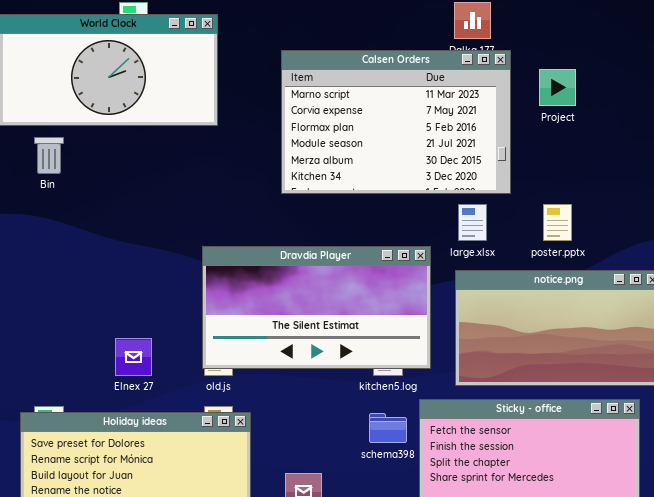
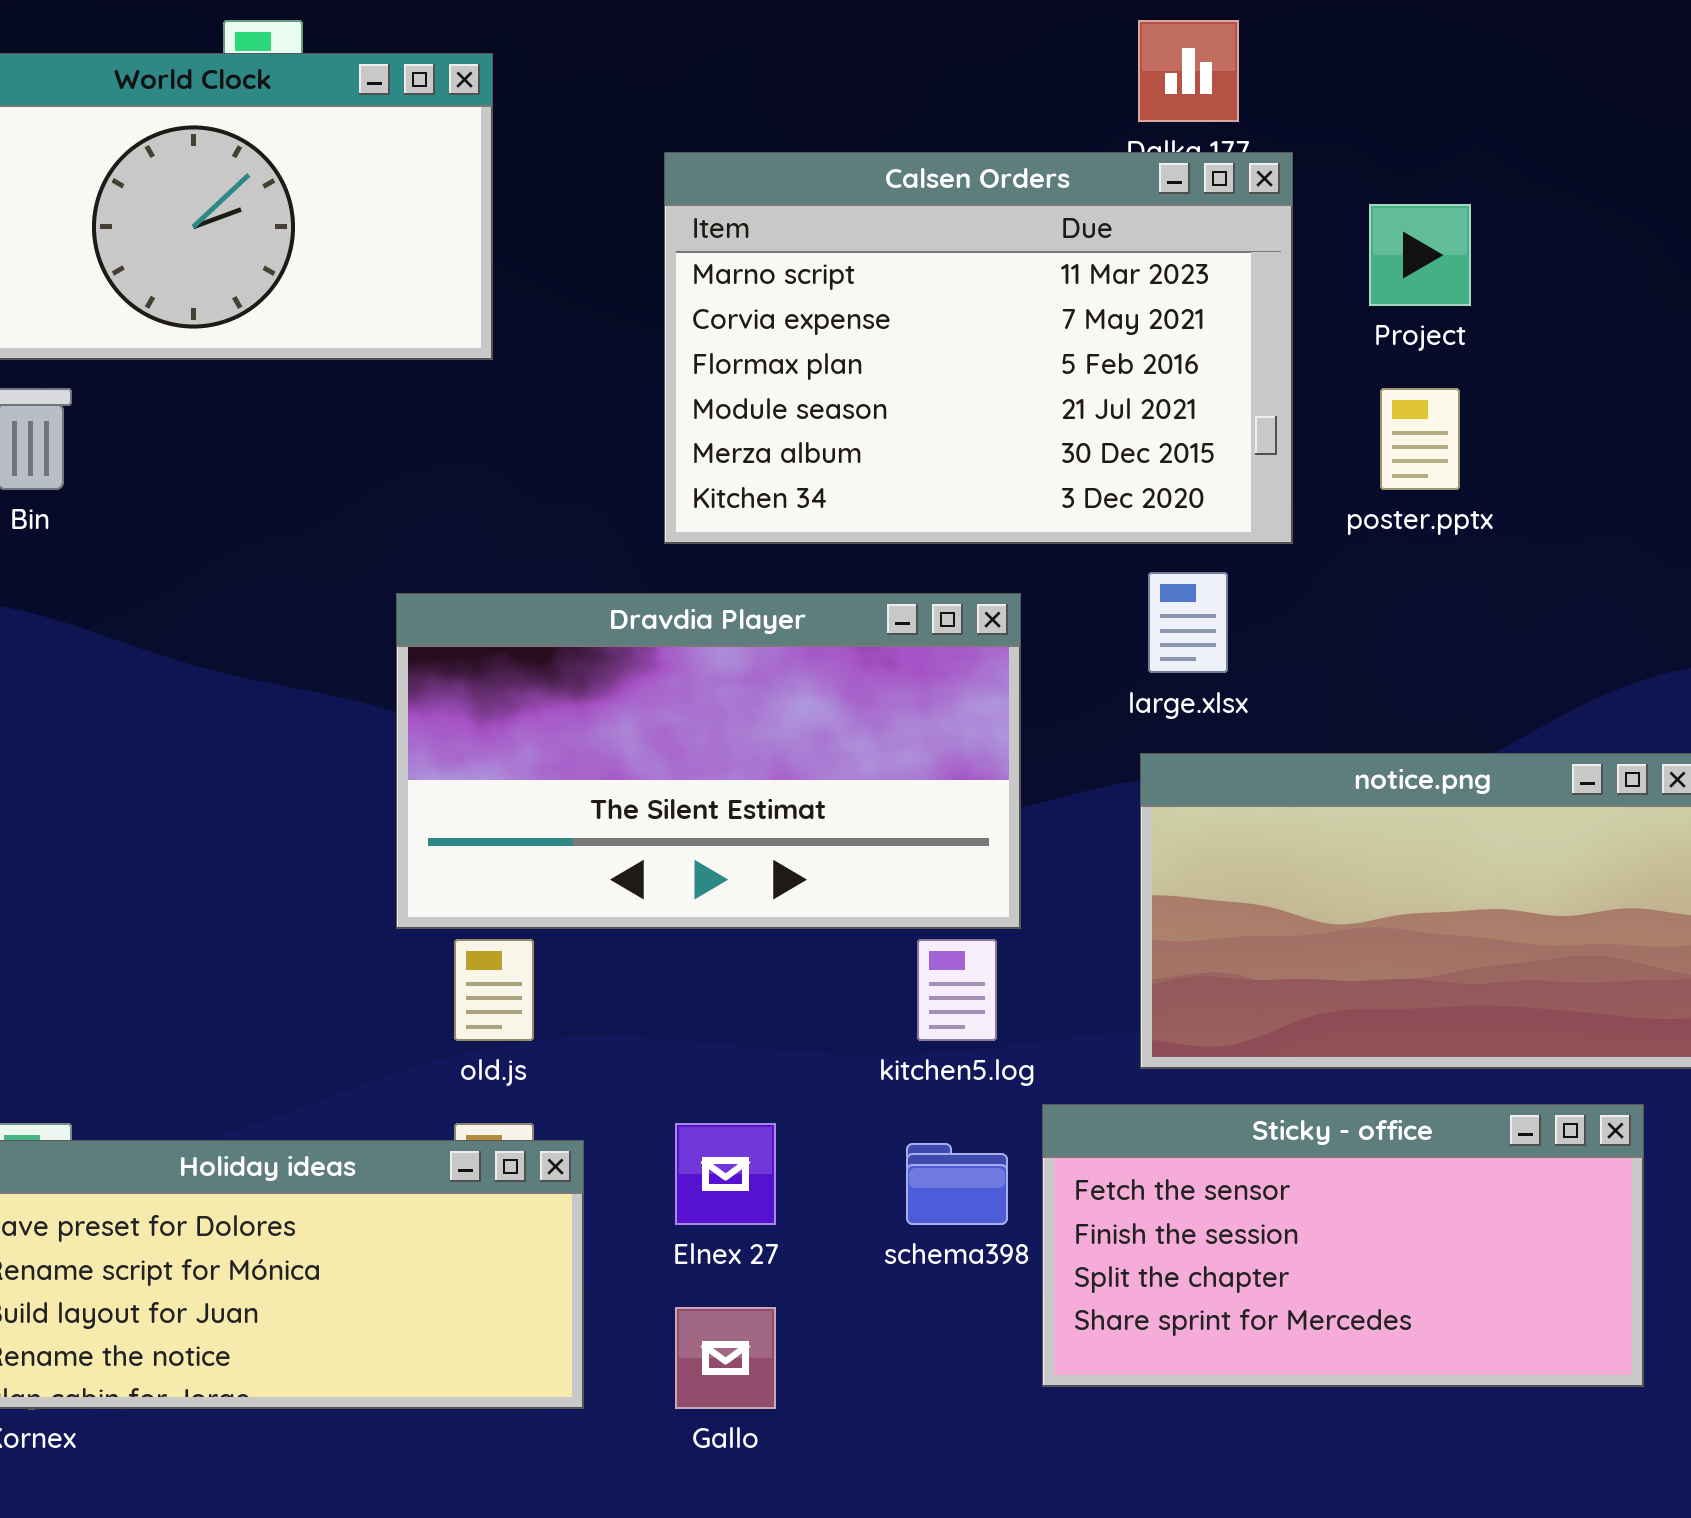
poster.pptx: [543,204,572,241] -> [1380,388,1460,490], moved
Dravdia Player: [202,246,431,369] -> [396,593,1021,929], moved
Elnex 27: [115,338,152,376] -> [675,1123,776,1225], moved

